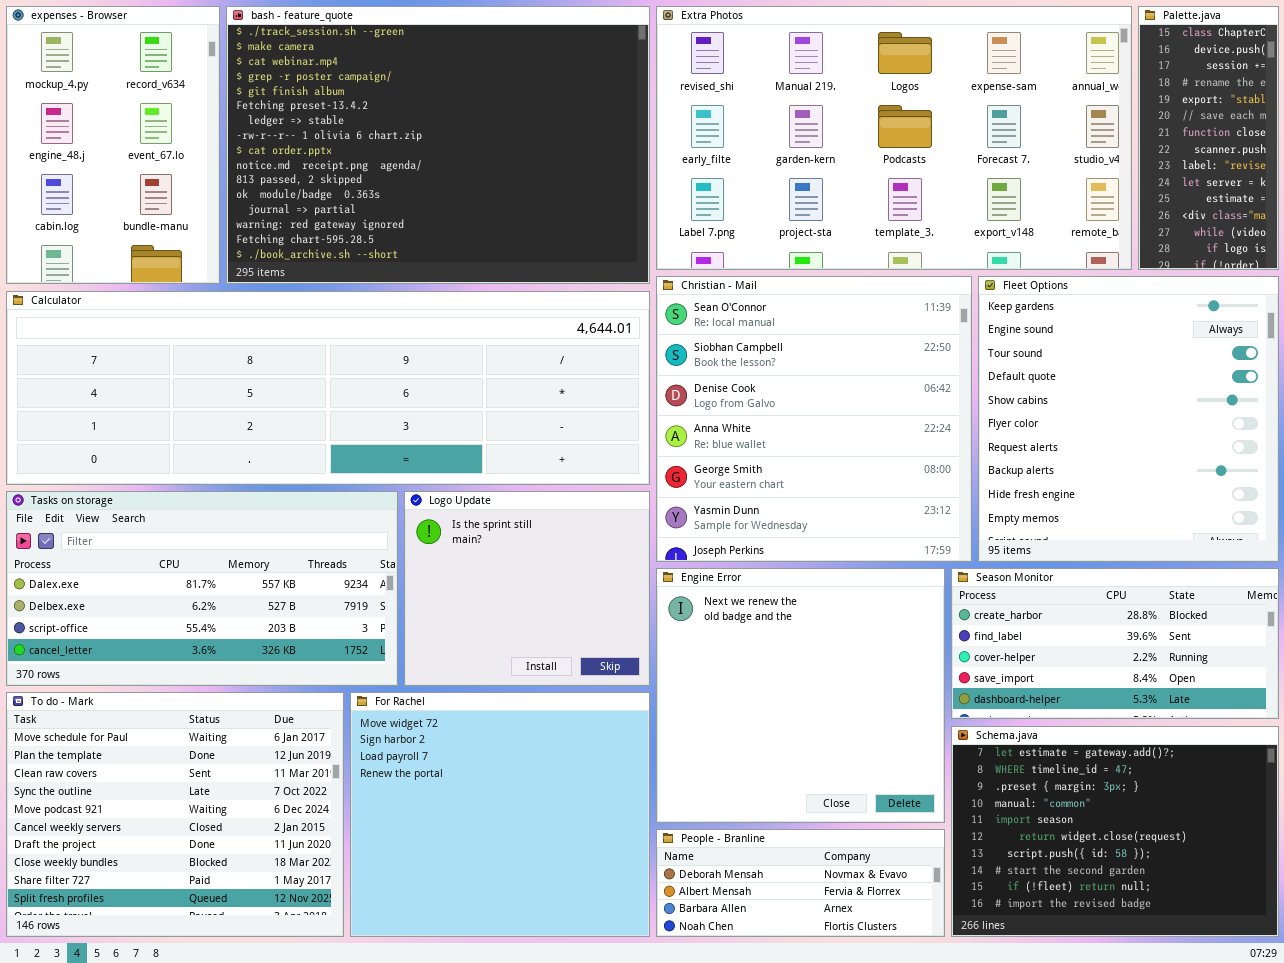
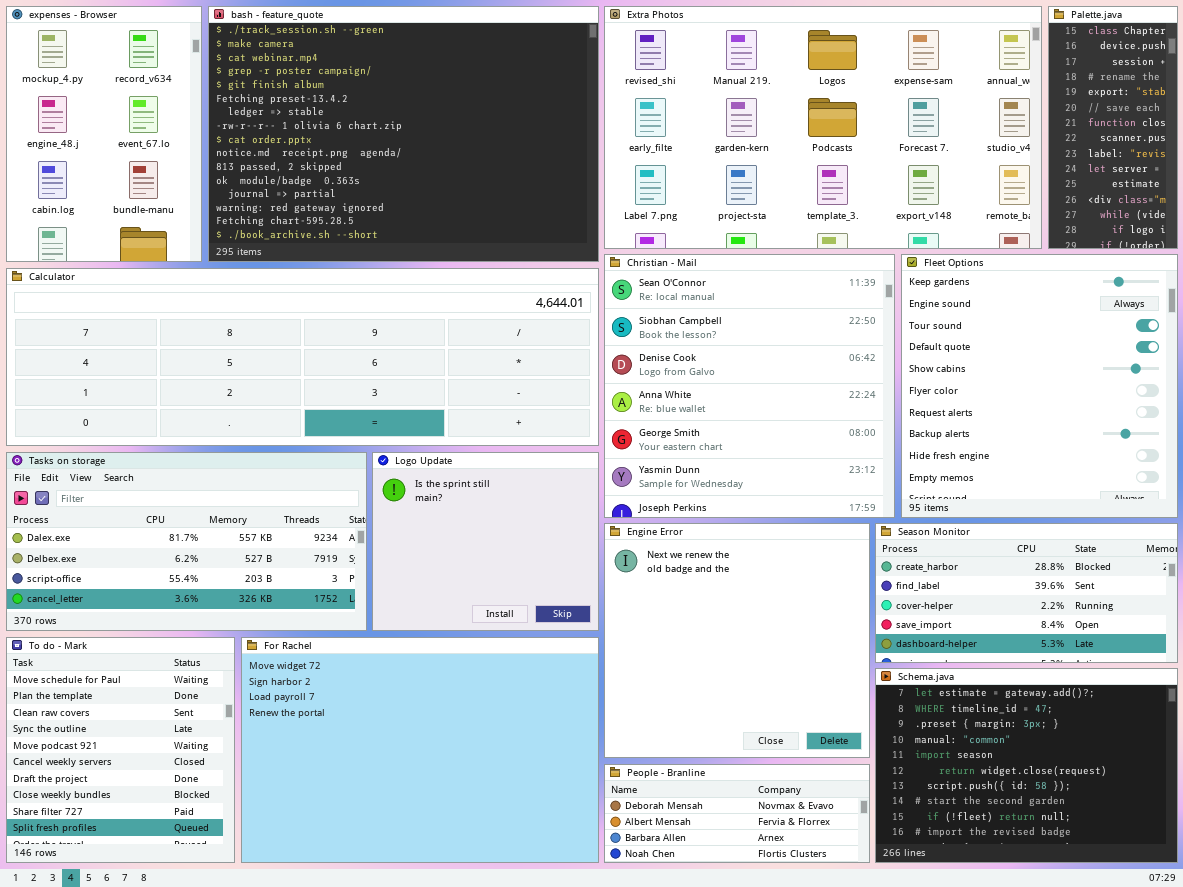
To do - Mark: [6,692,344,937] -> [6,637,235,863], resized
For Rachel: [350,692,650,937] -> [241,637,599,863], resized

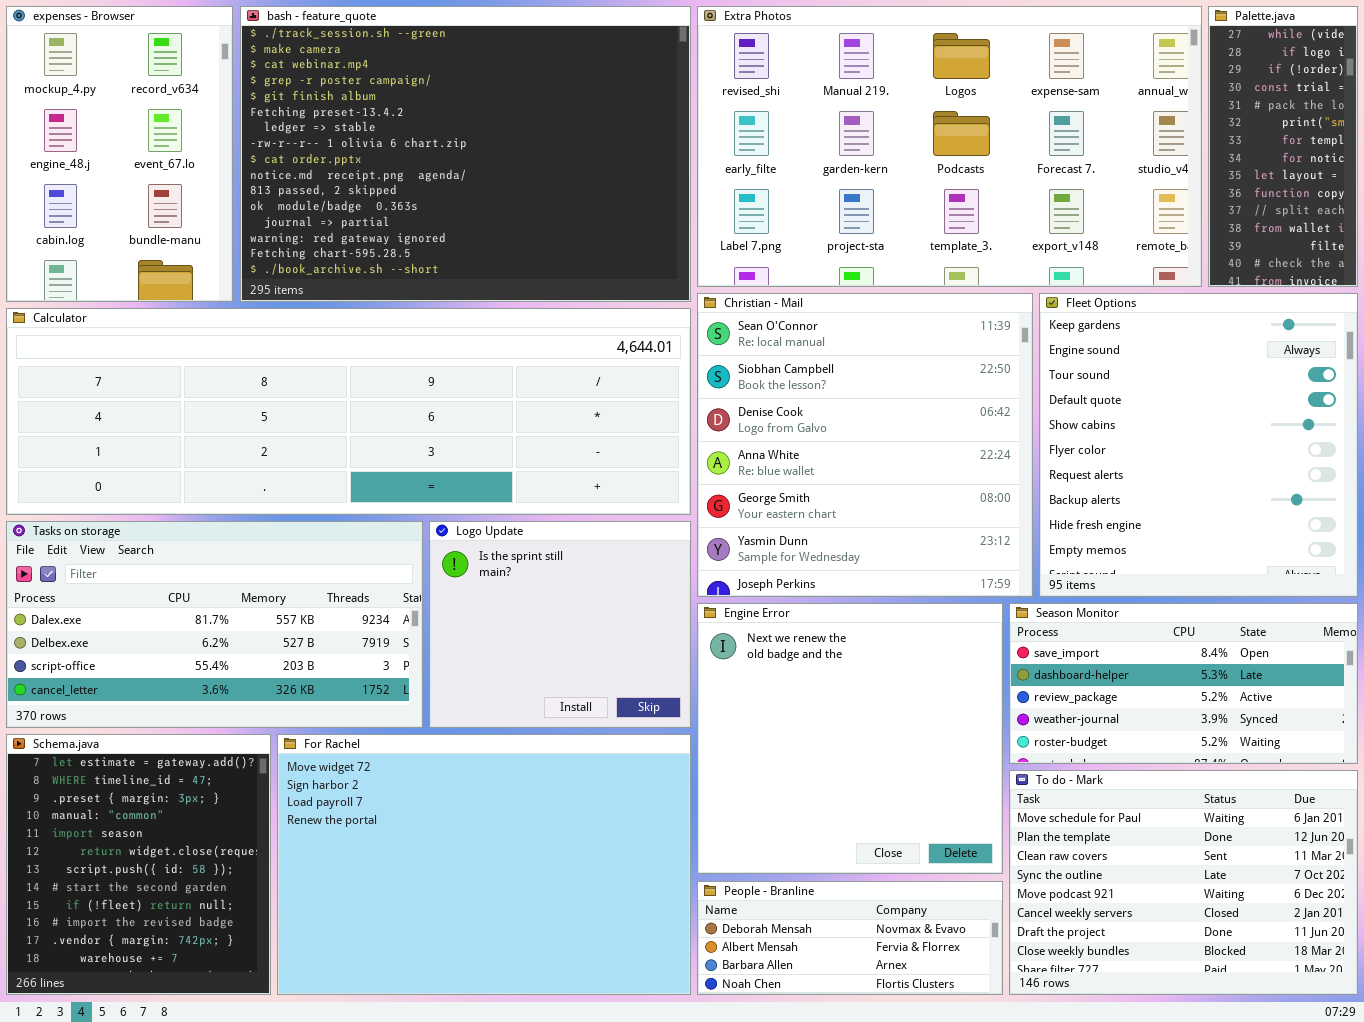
Palette.java: [1048,6,1178,249] -> [1208,6,1358,287], scrolled down 12 rows
Season Monitor: [875,523,1178,663] -> [1009,603,1358,764], scrolled down 3 rows
To do - Mark: [6,637,235,863] -> [1009,770,1358,995], moved, resized
Schema.java: [875,668,1178,863] -> [6,734,271,995], moved, resized

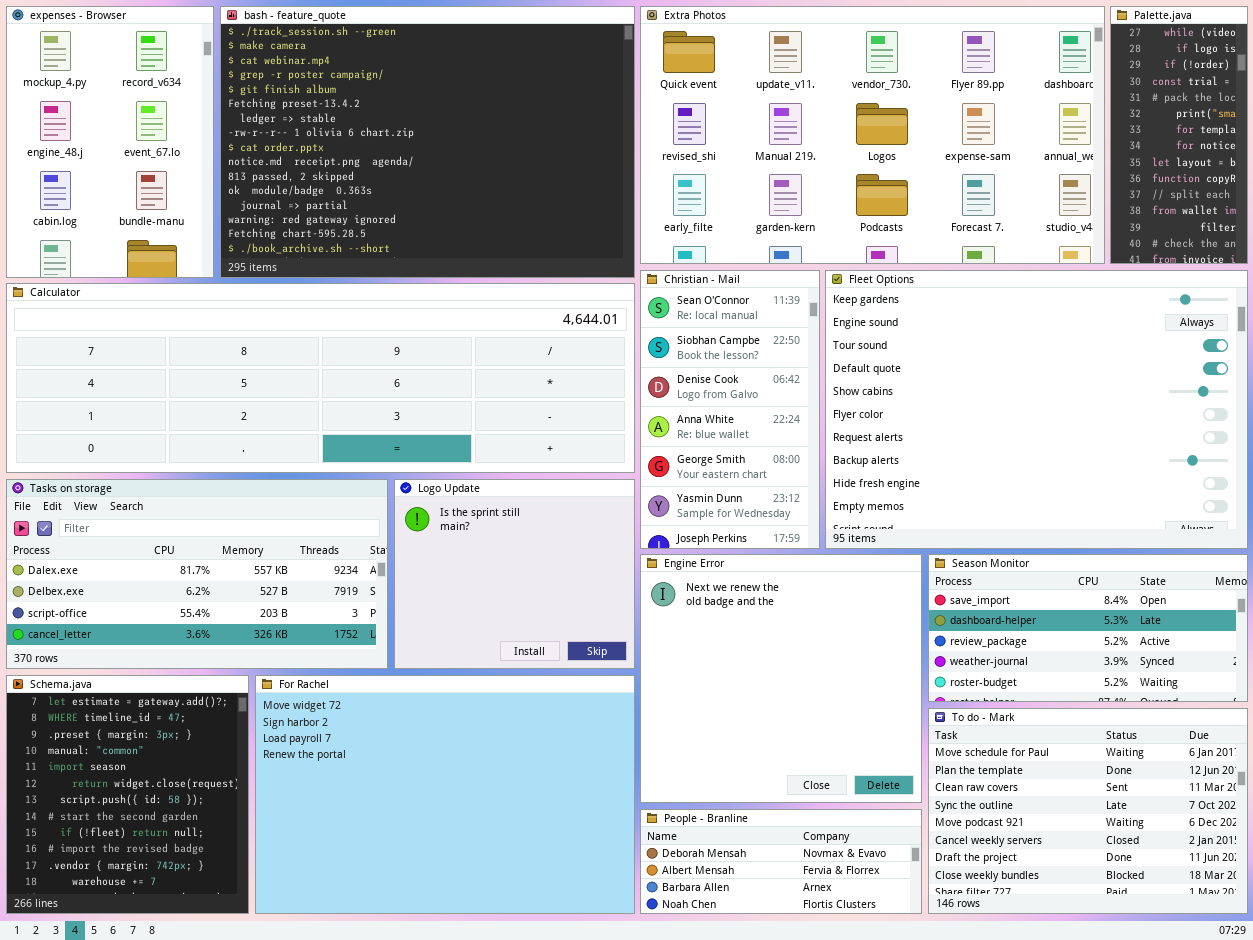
Extra Photos: [697,6,1202,287] -> [640,6,1105,264], scrolled up 1 row
Christian - Mail: [697,293,1033,597] -> [640,270,820,549], resized
Fleet Options: [1039,293,1358,597] -> [825,270,1248,549], resized

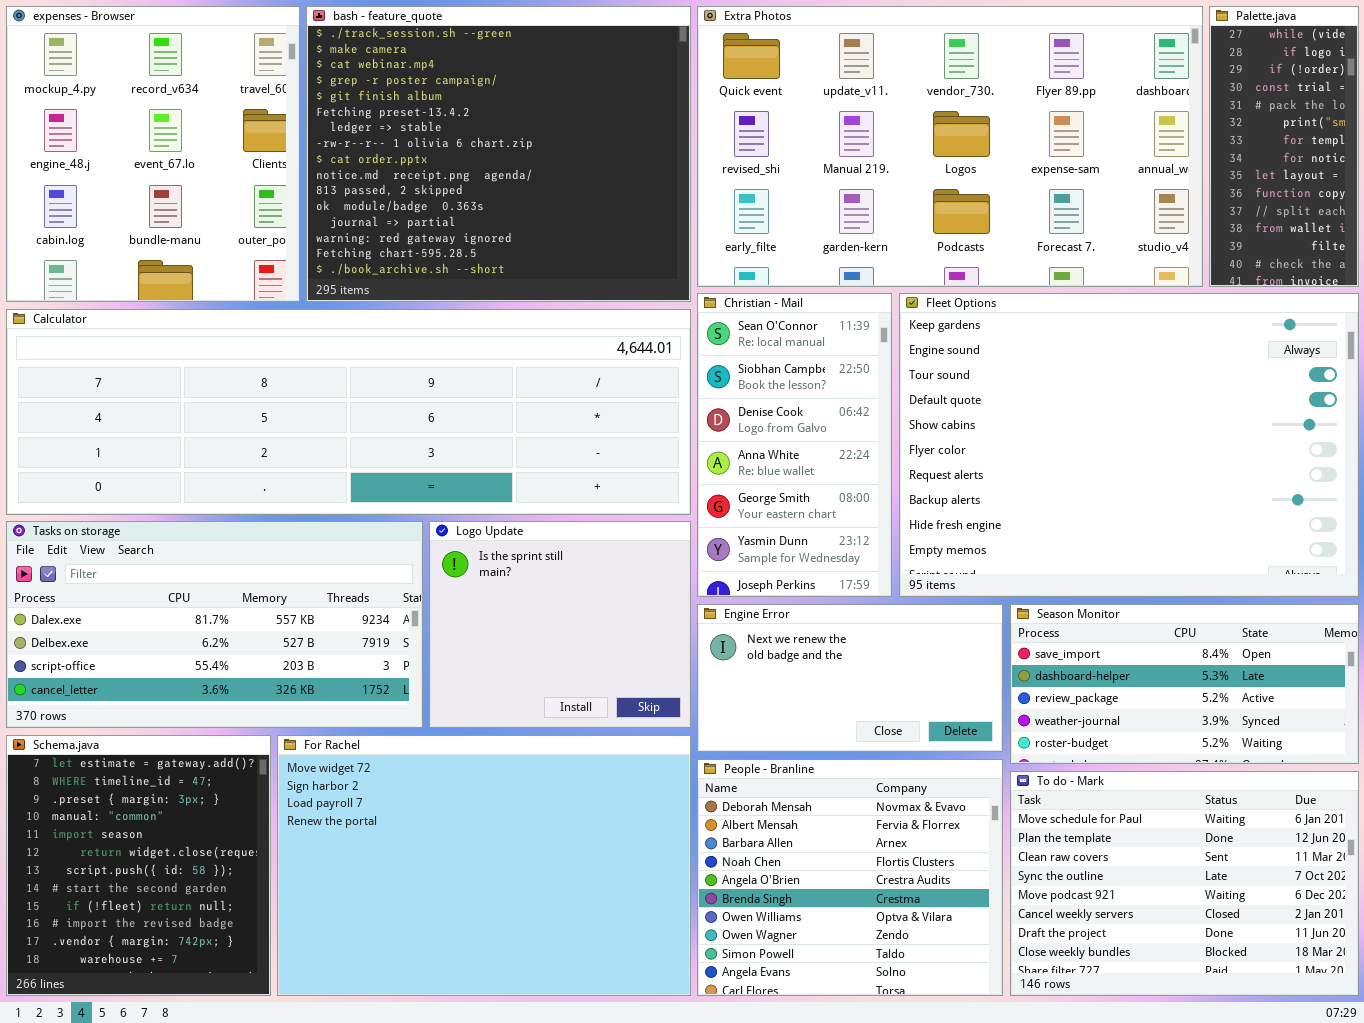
expenses - Browser: [6,6,214,278] -> [6,6,300,302], resized
bash - feature_quote: [220,6,635,278] -> [306,6,691,302], resized
Engine Error: [640,554,922,803] -> [697,604,1003,752], resized
People - Branline: [640,809,922,914] -> [697,759,1003,996], resized

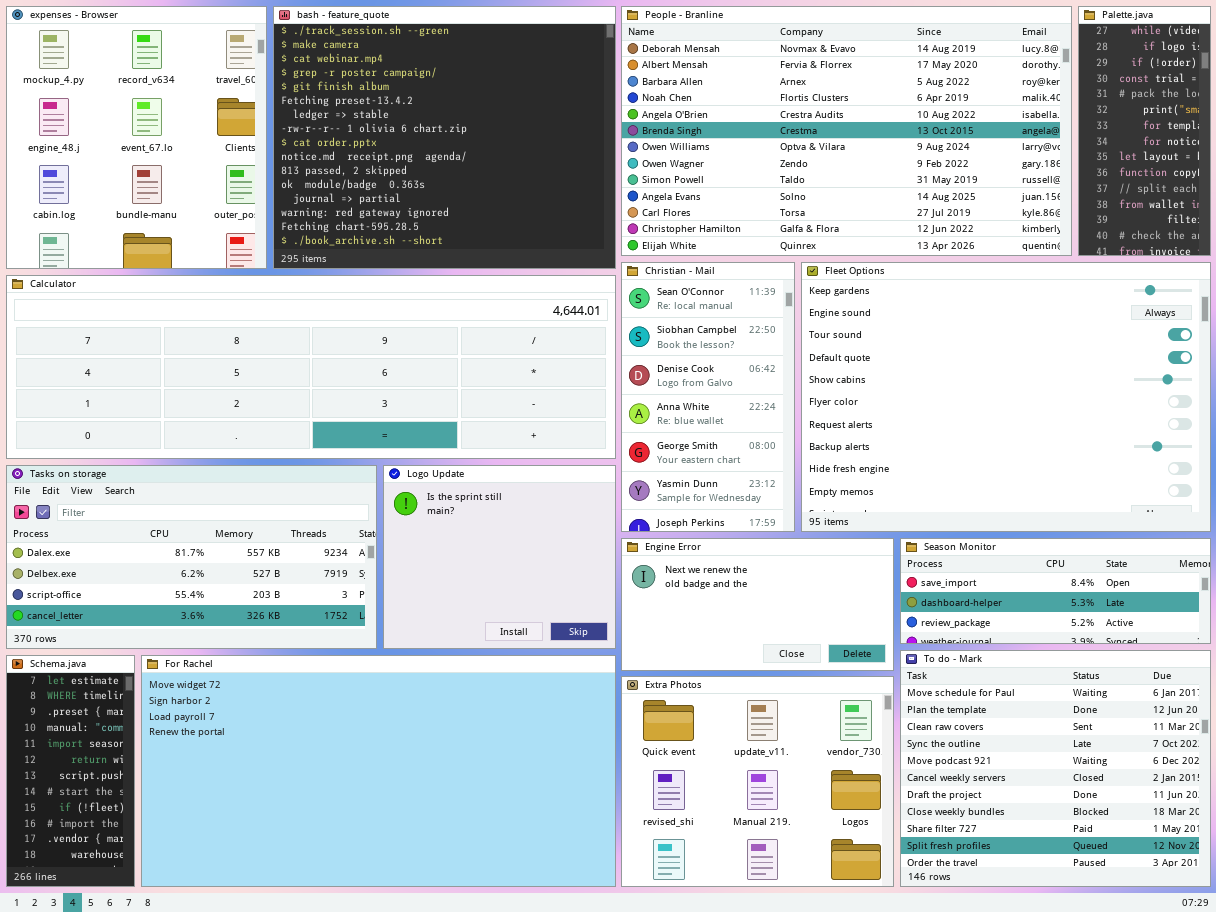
Extra Photos: [697,6,1203,287] -> [621,676,894,887], moved, resized
Season Monitor: [1010,604,1359,764] -> [900,538,1211,644], resized
Schema.java: [6,735,271,996] -> [6,655,135,887], resized
For Rachel: [277,735,691,996] -> [141,655,616,887], resized
People - Branline: [697,759,1003,996] -> [621,6,1072,256], moved, resized
To do - Mark: [1010,771,1359,996] -> [900,650,1211,887], resized

